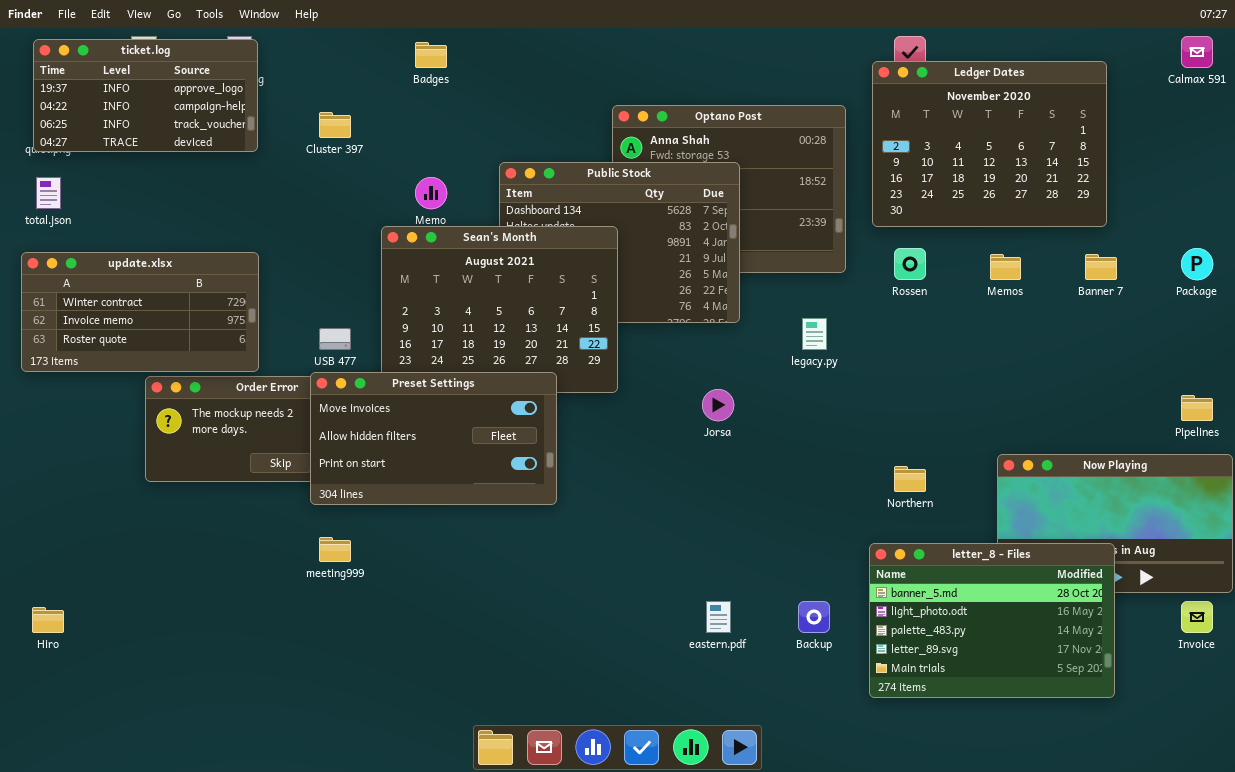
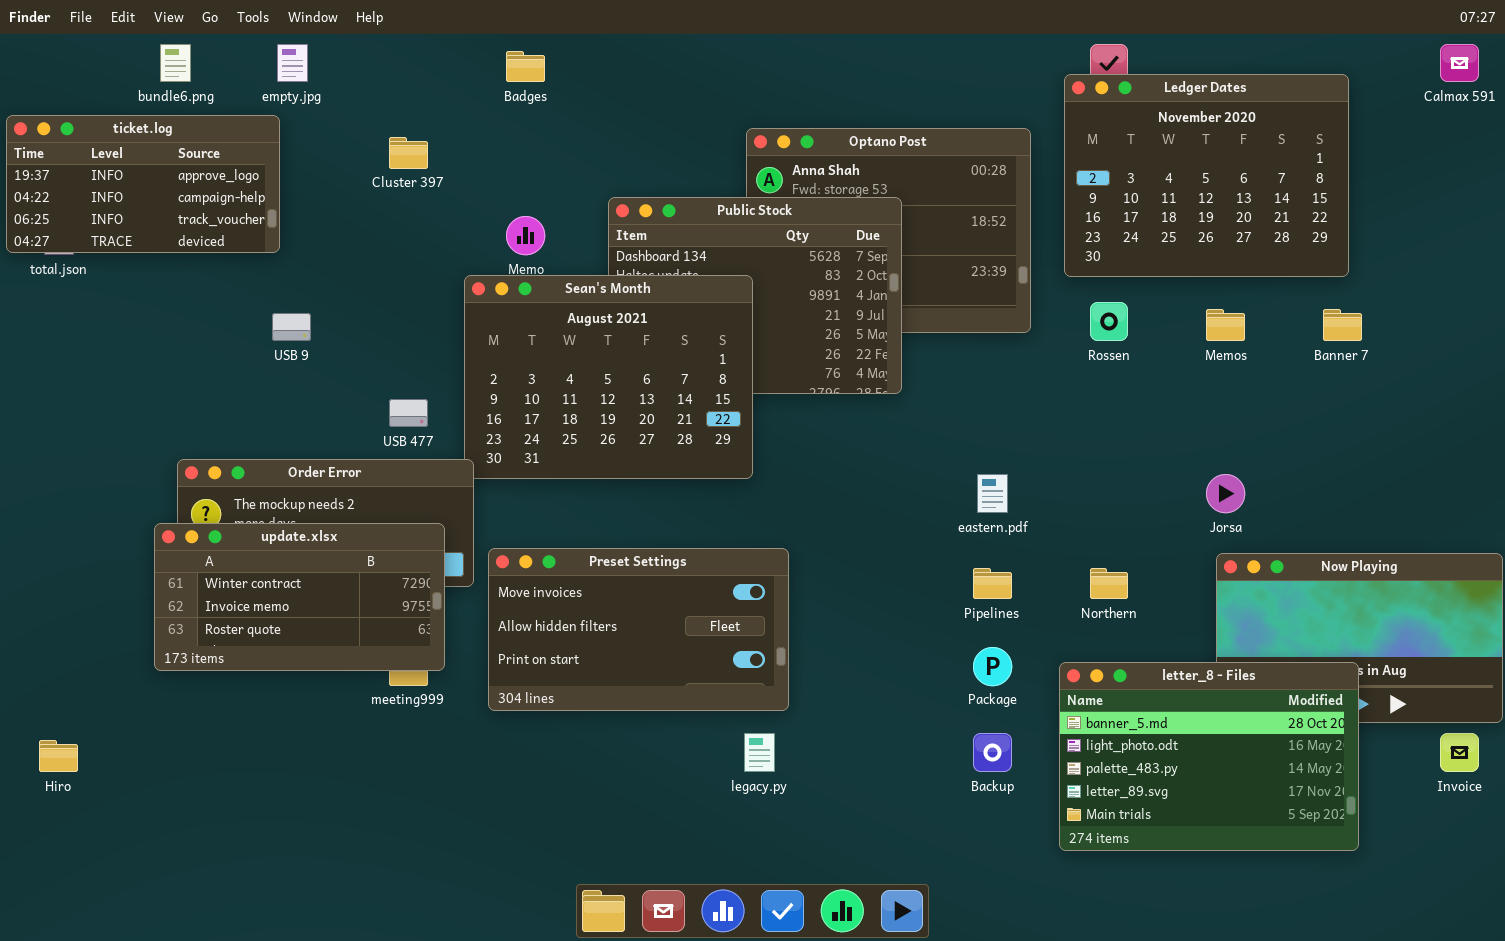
ticket.log: [33,39,258,152] -> [6,115,280,253], moved
Package: [1181,248,1213,280] -> [973,647,1012,686], moved
update.xlsx: [21,252,259,372] -> [154,523,445,671], moved
legacy.py: [802,318,827,350] -> [744,733,775,772], moved
Preset Settings: [310,372,557,505] -> [488,548,789,711], moved
Jorsa: [702,389,734,421] -> [1206,474,1245,513], moved
Pipelines: [1181,395,1213,421] -> [973,568,1012,599], moved
eastern.pdf: [706,601,731,633] -> [977,474,1008,513], moved

